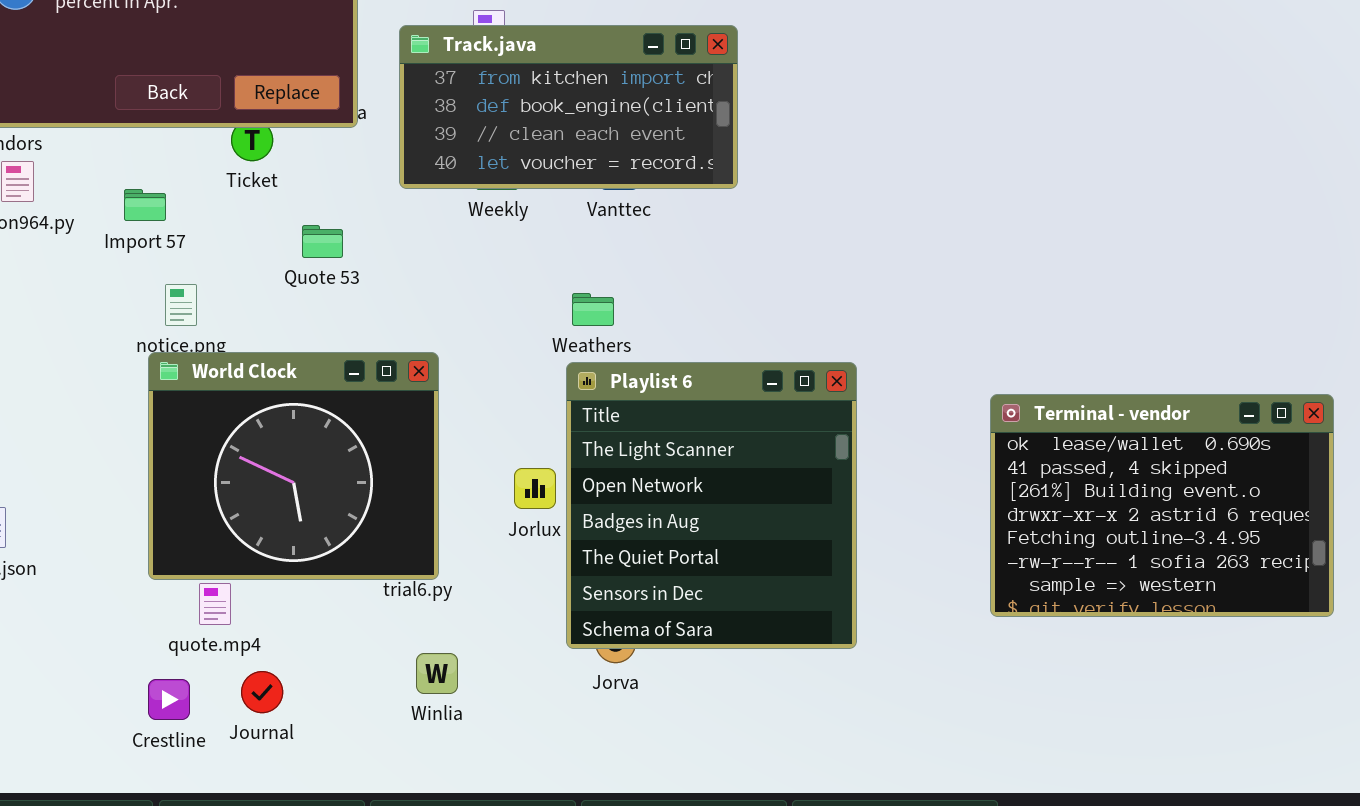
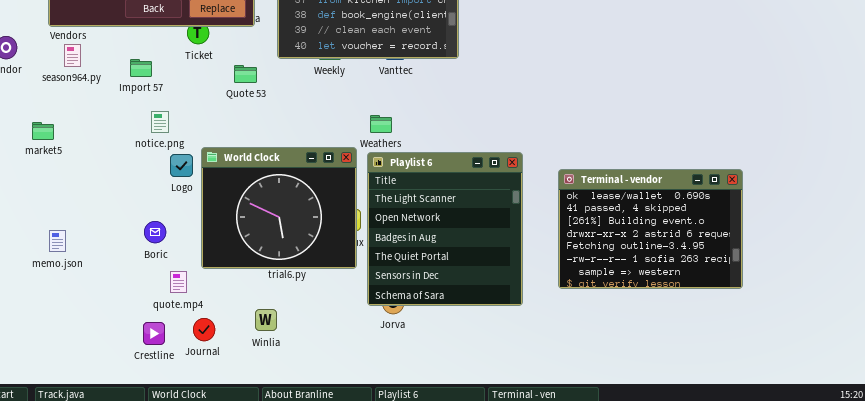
Quote 53: [302,225,343,258] -> [234,65,257,83], moved
World Clock: [148,352,439,580] -> [201,147,357,269], moved
Terminal - vendor: [990,394,1334,617] -> [558,169,743,289], moved
Winlia: [416,653,458,694] -> [255,309,277,331], moved

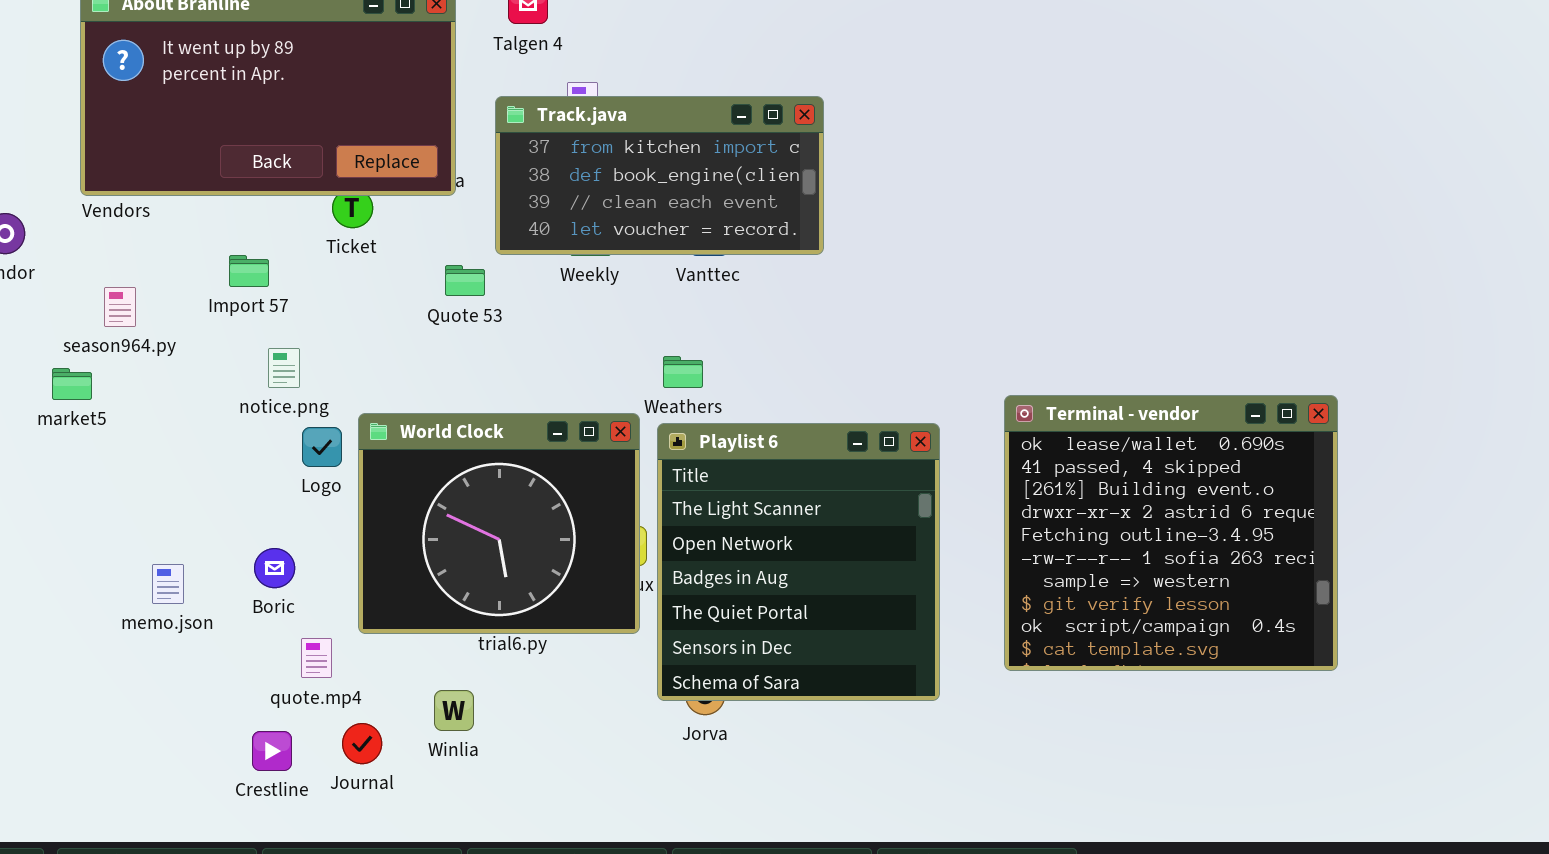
season964.py: [64,44,81,67] -> [104,287,136,327], moved
Quote 53: [234,65,257,83] -> [445,265,485,296], moved
Terminal - vendor: [558,169,743,289] -> [1004,395,1338,671], resized
memo.json: [49,230,66,252] -> [152,564,184,604], moved
Winlia: [255,309,277,331] -> [434,690,474,731], moved

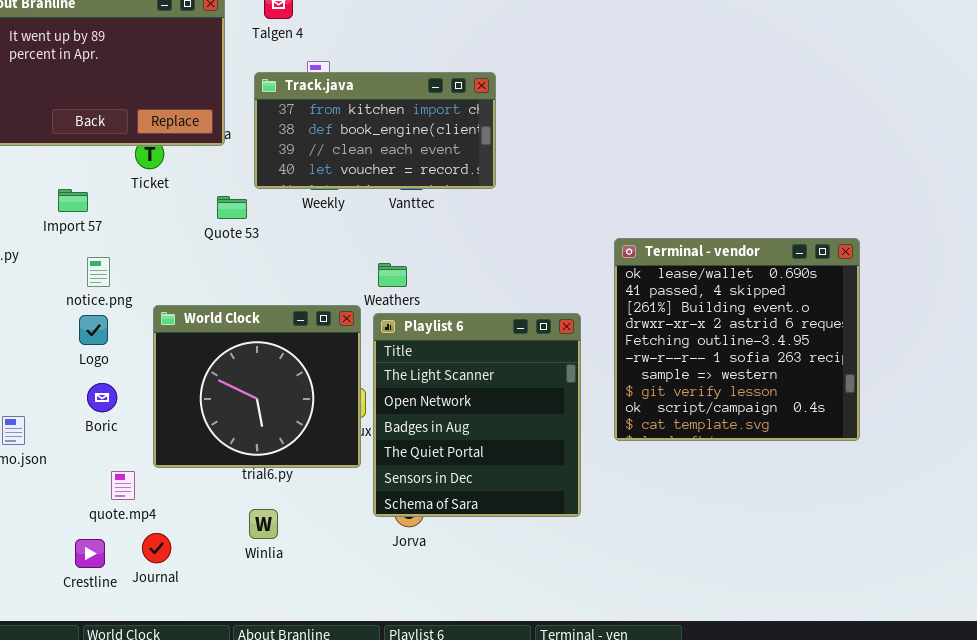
Terminal - vendor: [1004,395,1338,671] -> [614,238,860,441], moved
Logo: [302,427,342,467] -> [79,315,108,345], moved
Boric: [254,548,295,588] -> [87,383,117,412], moved
Winlia: [434,690,474,731] -> [249,509,278,539], moved

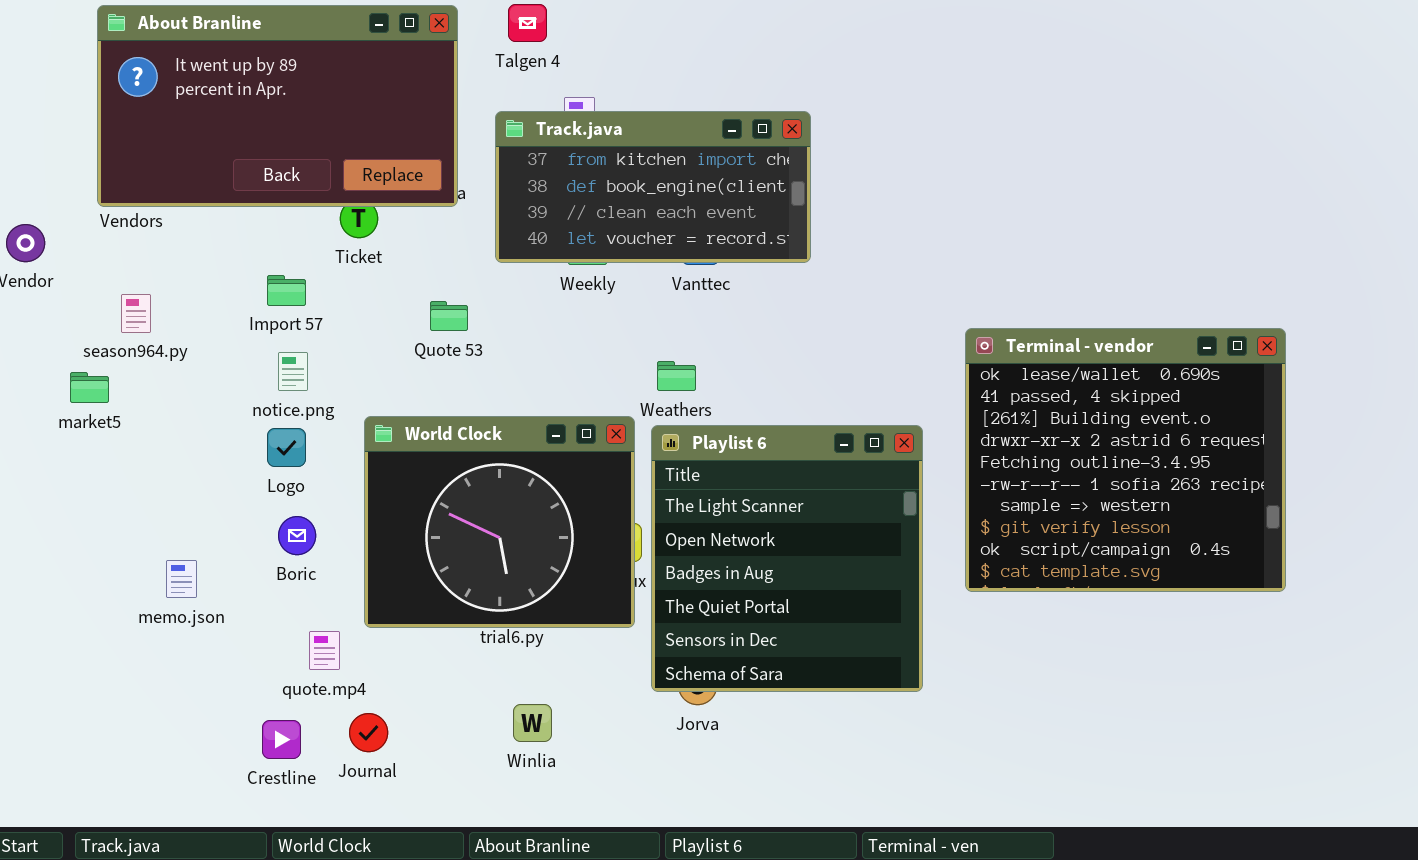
Import 57: [58,189,88,212] -> [267,275,306,306], moved
Quote 53: [217,196,247,219] -> [430,301,468,331], moved
Winlia: [249,509,278,539] -> [513,704,552,742], moved

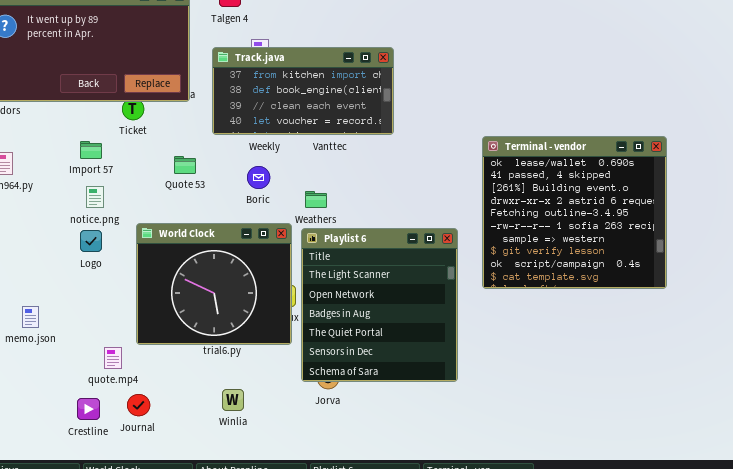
Terminal - vendor: [965,328,1286,592] -> [482,136,667,289], moved
Boric: [278,516,316,555] -> [247,166,270,189], moved

